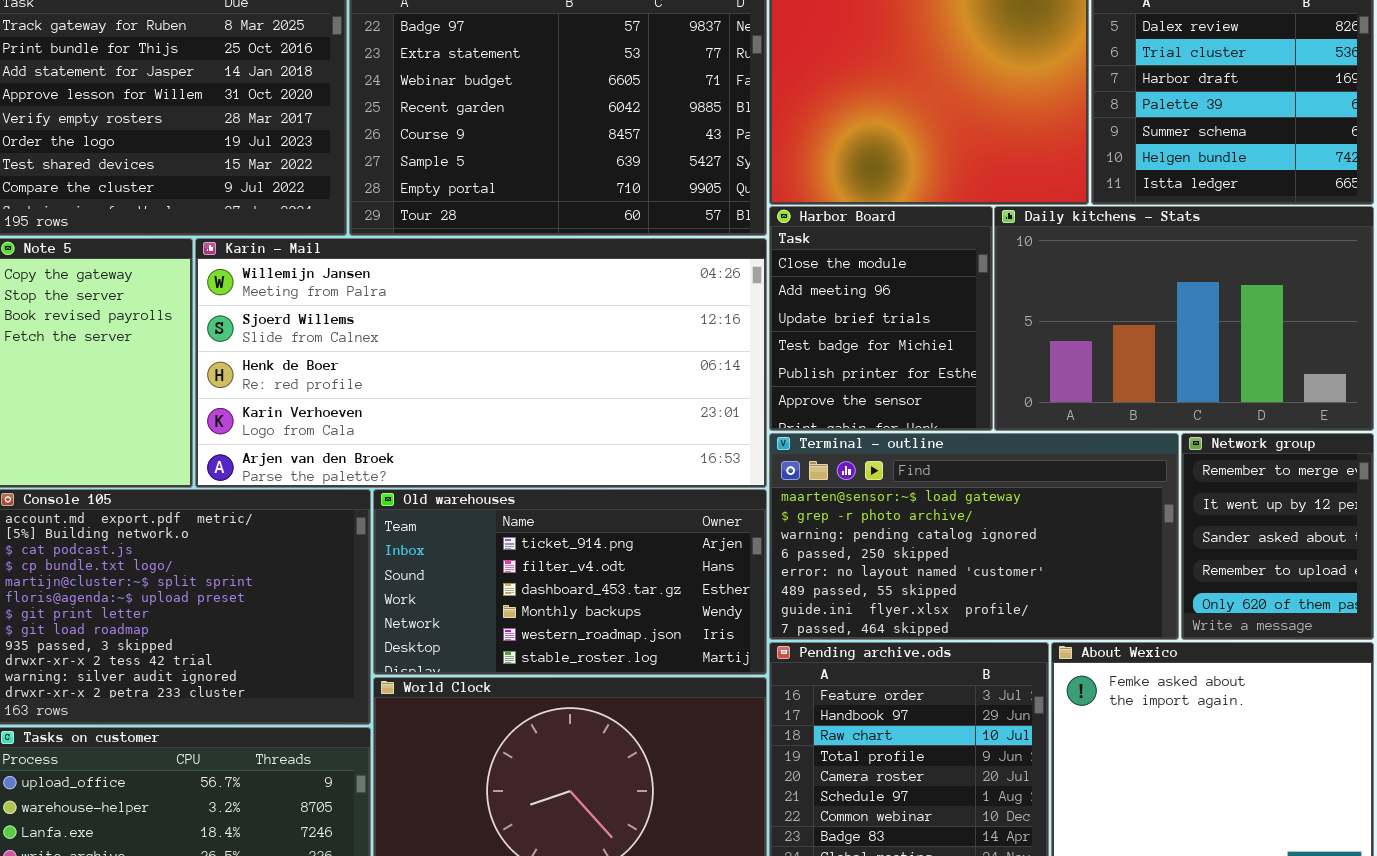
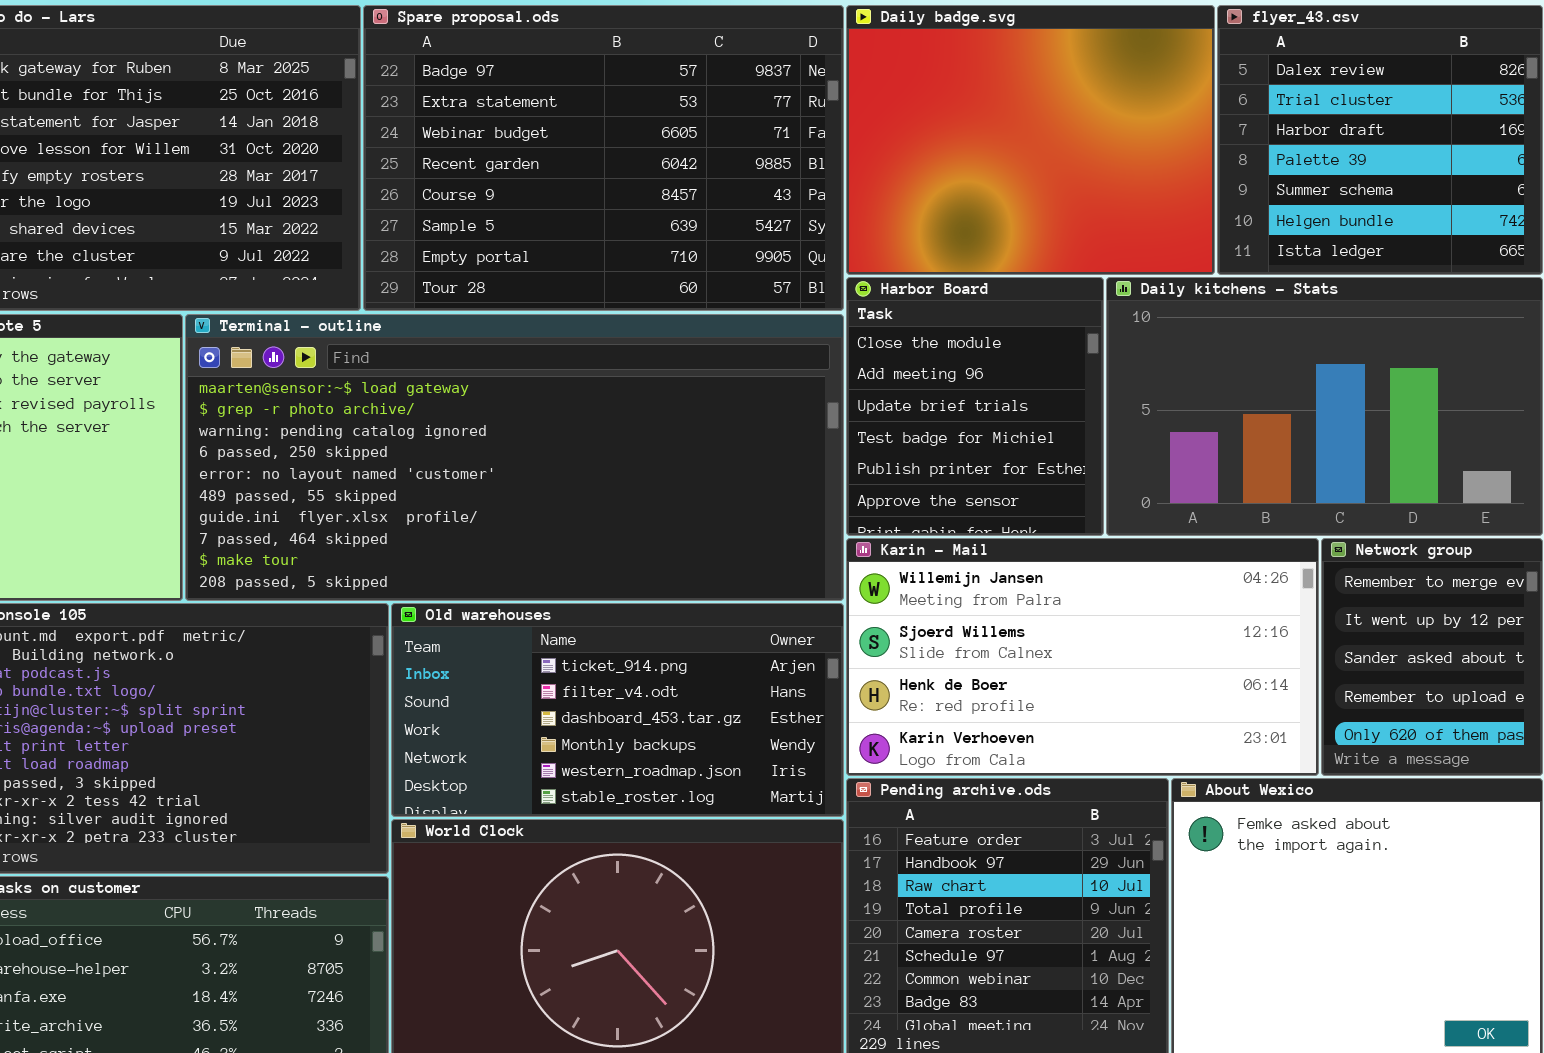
Karin - Mail: [195,238,767,488] -> [846,538,1319,776], moved, resized
Terminal - outline: [769,433,1179,640] -> [185,314,844,601], moved, resized

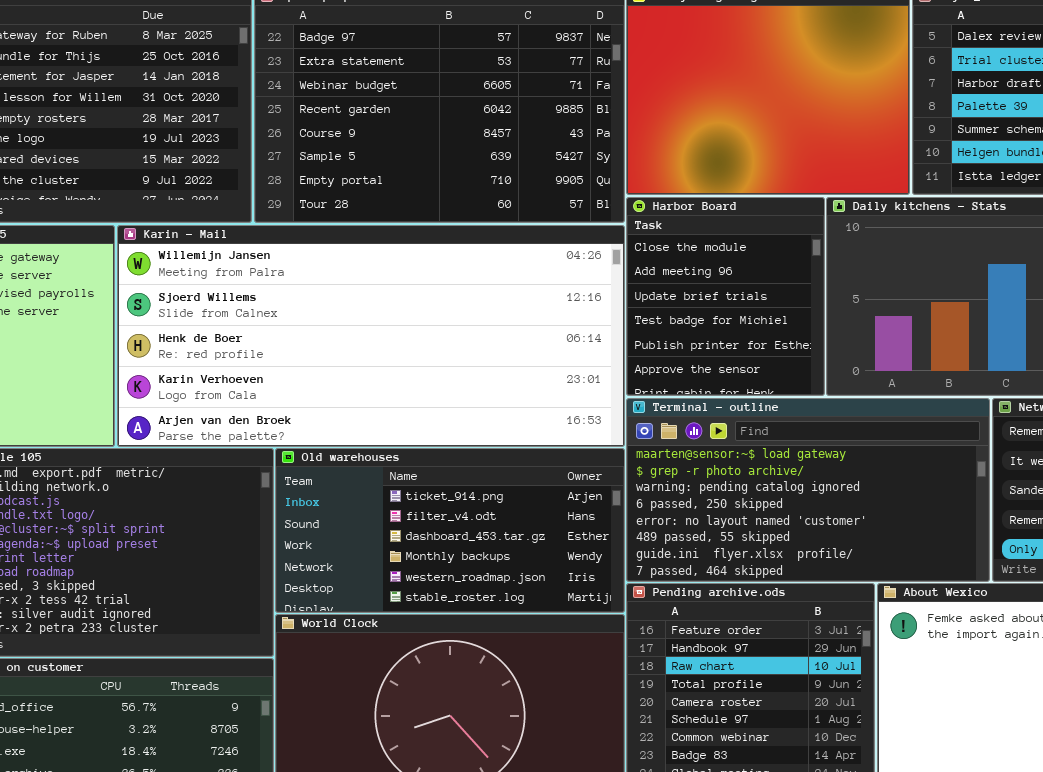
Terminal - outline: [185,314,844,601] -> [626,398,990,582], moved, resized
Karin - Mail: [846,538,1319,776] -> [117,225,625,447], moved, resized

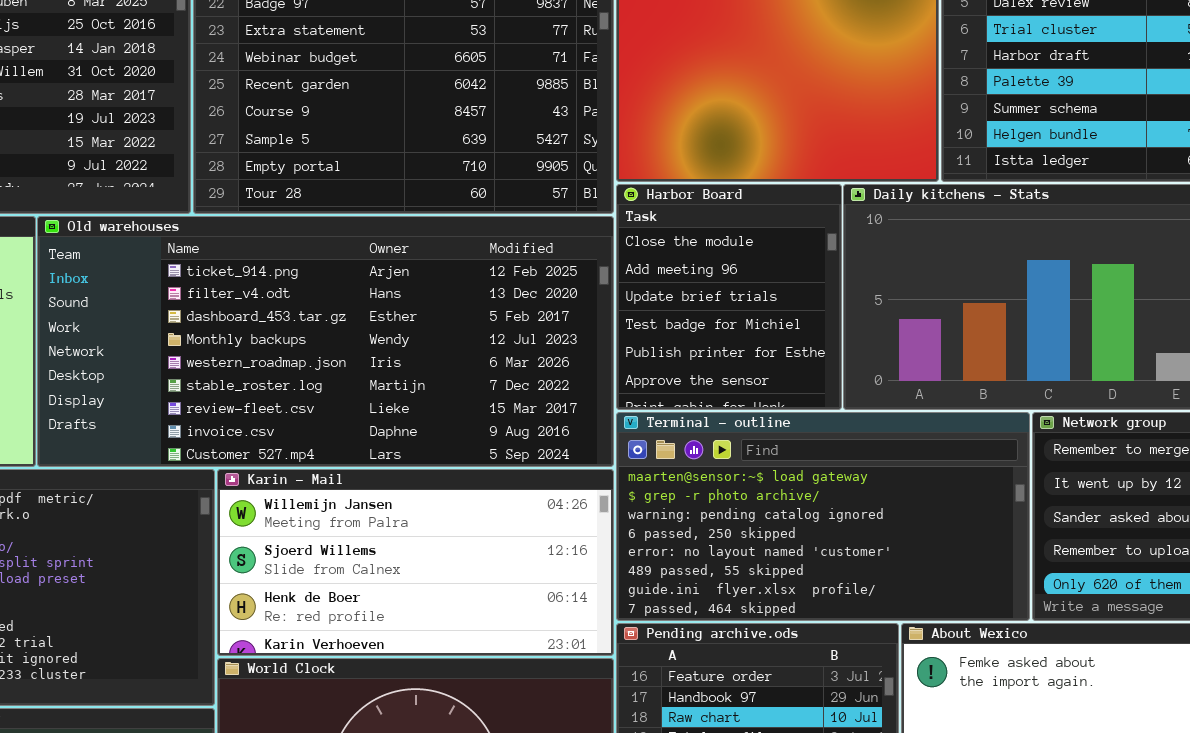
Karin - Mail: [117,225,625,447] -> [217,469,614,656], moved, resized
Old warehouses: [275,448,625,613] -> [37,216,614,467], moved, resized

